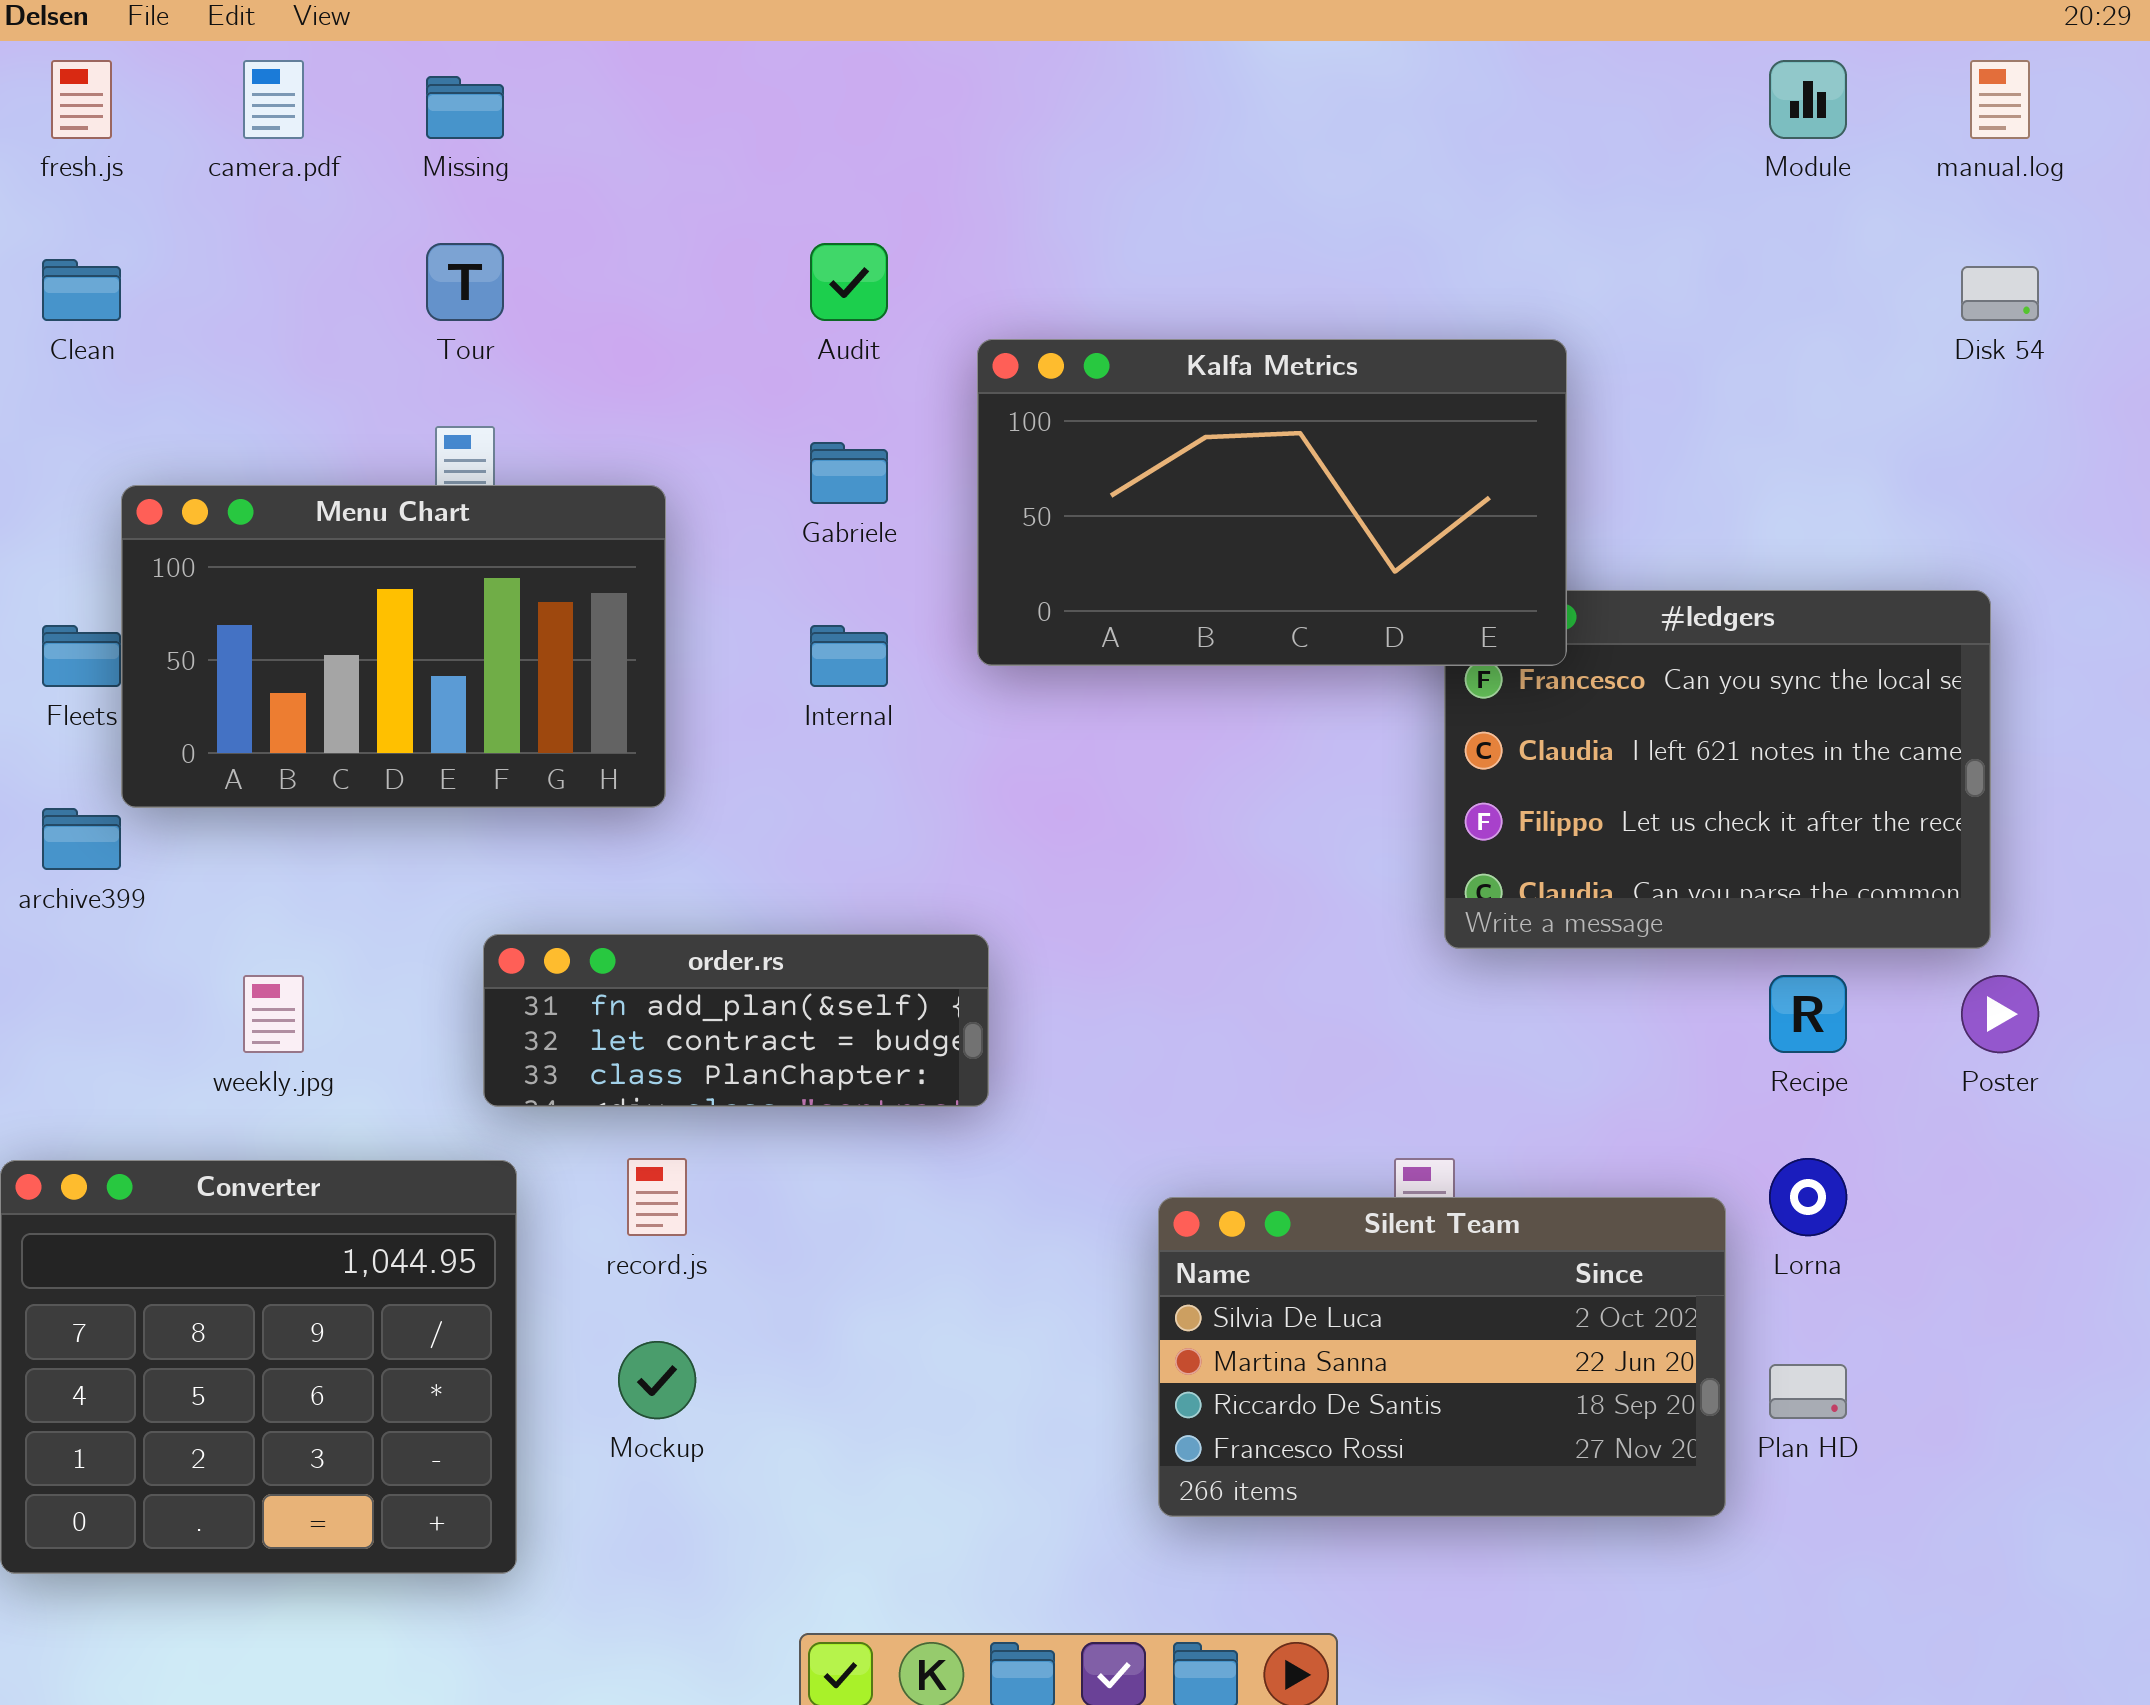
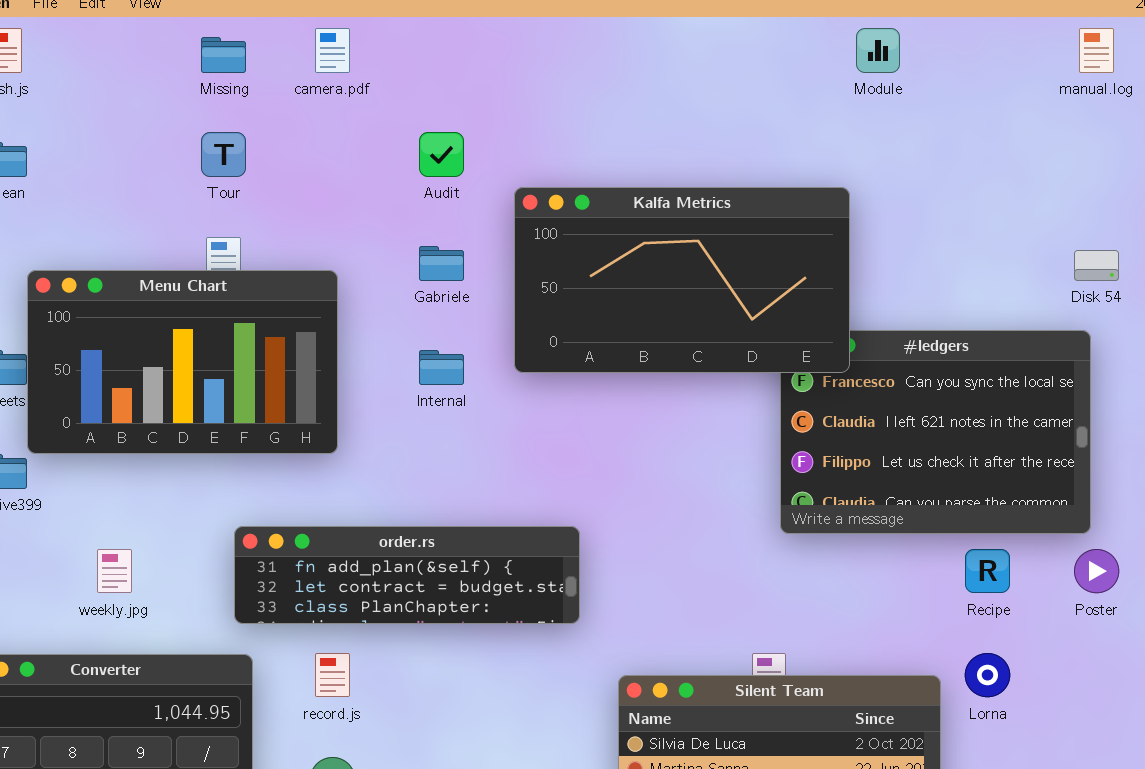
camera.pdf: [243,60,304,139] -> [315,28,350,73], moved
Module: [1769,60,1847,139] -> [856,28,900,73], moved
Disk 54: [1961,266,2039,321] -> [1074,250,1119,281], moved
order.rs: [483,934,989,1107] -> [234,526,580,624], resized

